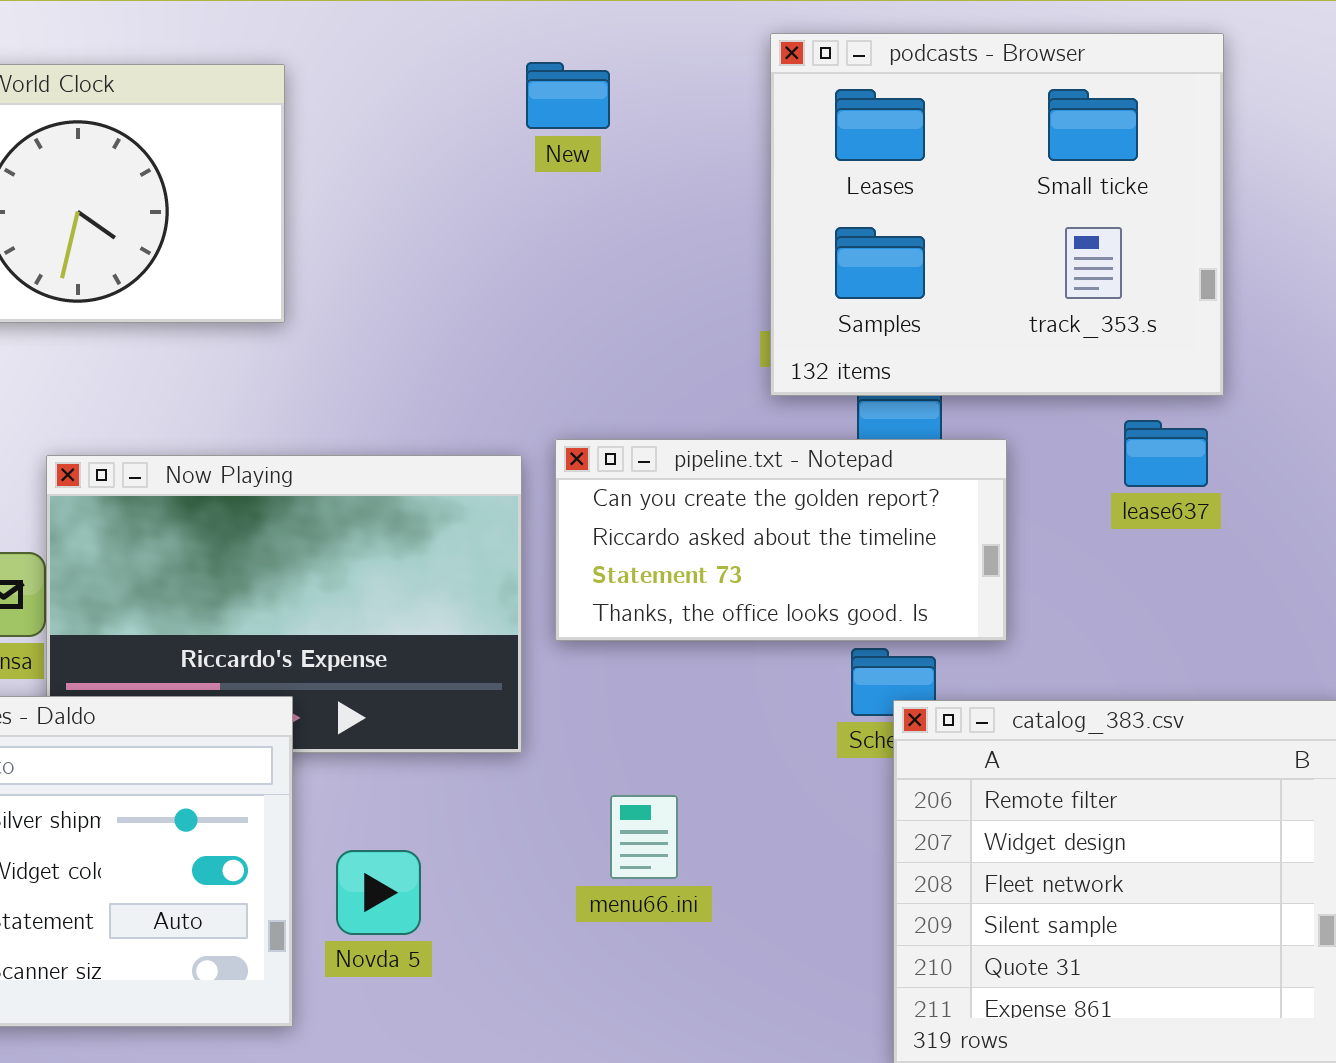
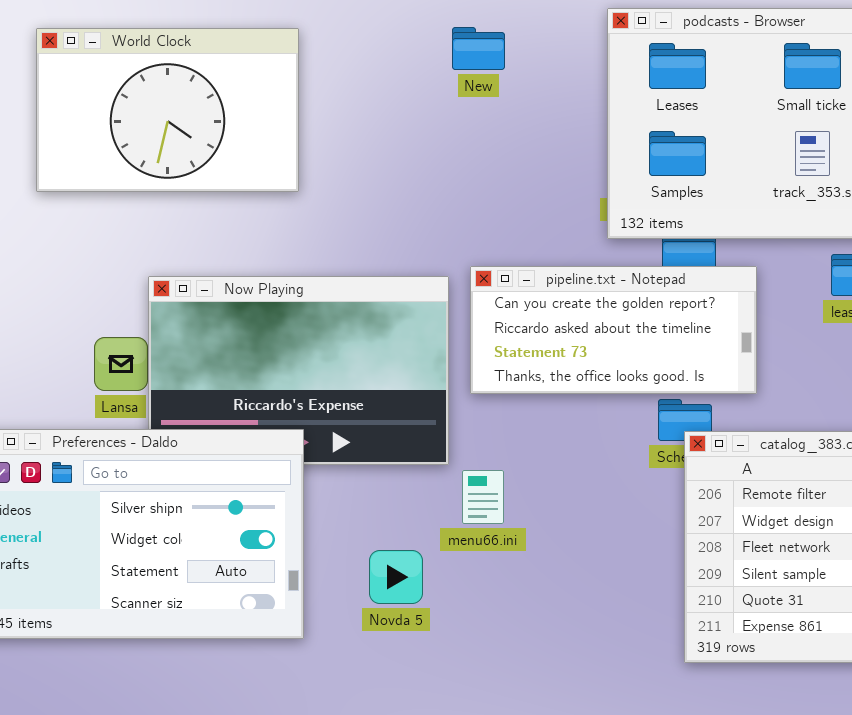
menu66.ini: [610,795,678,879] -> [462,470,504,524], moved
Novda 5: [336,850,421,935] -> [369,550,423,604], moved

